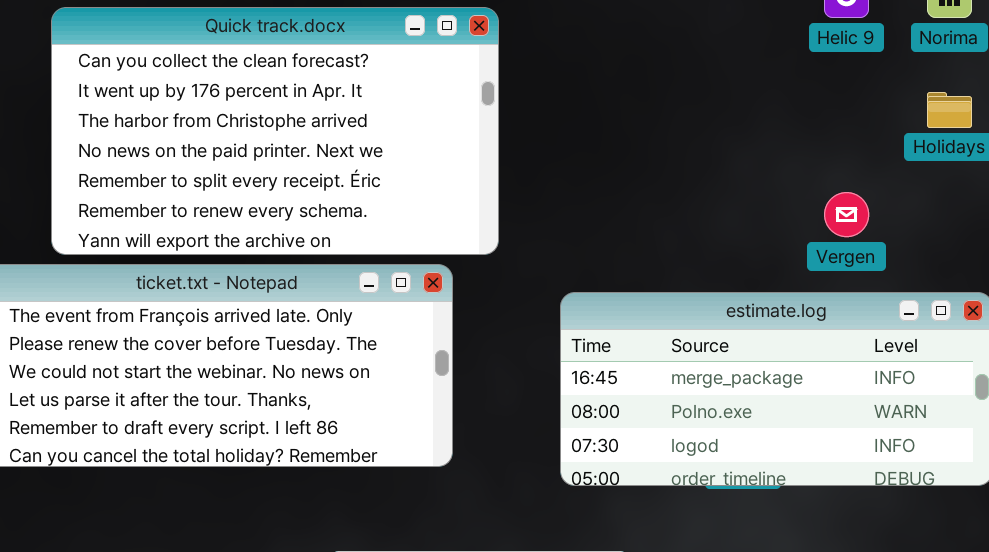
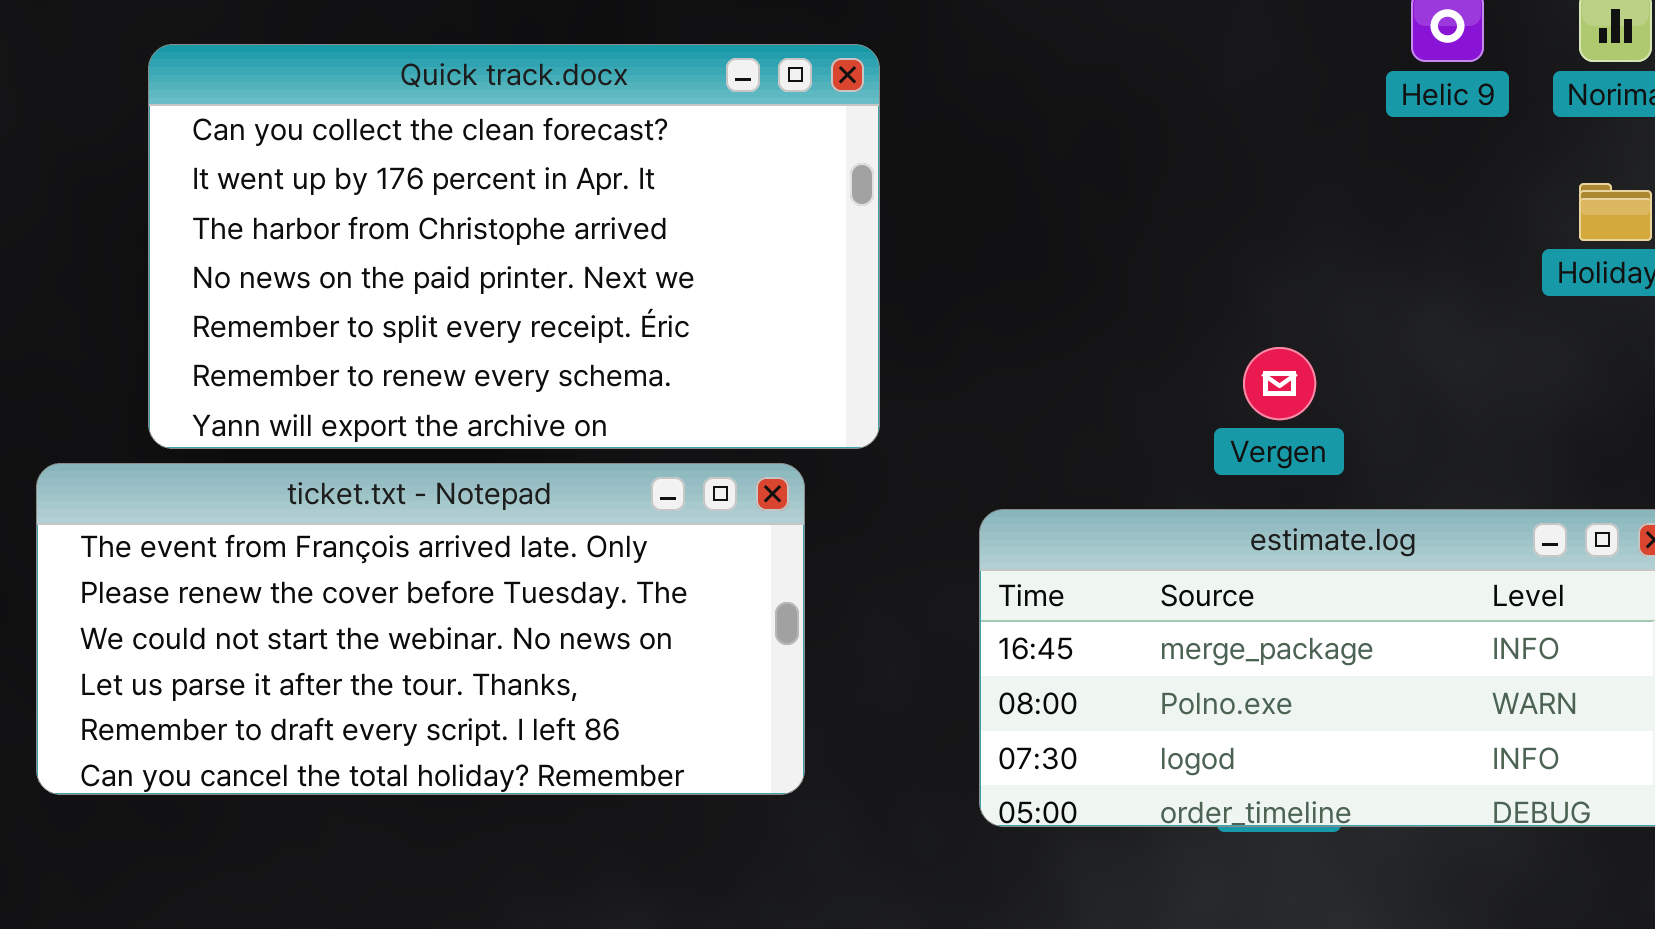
Vergen: [824,192,869,237] -> [1243,347,1316,420], moved

